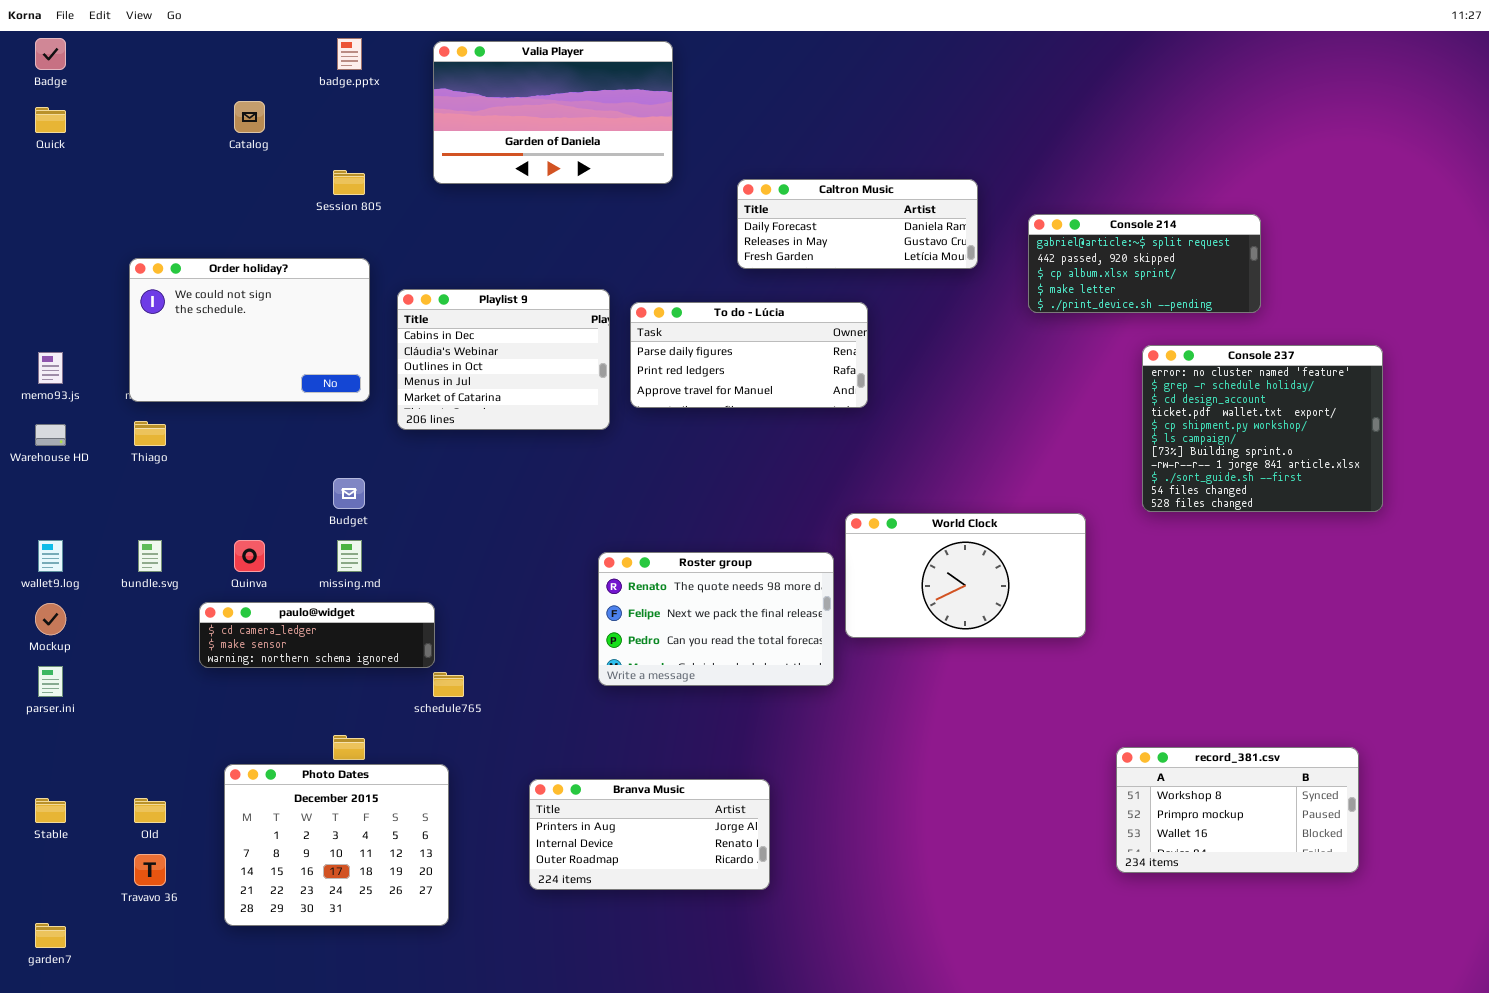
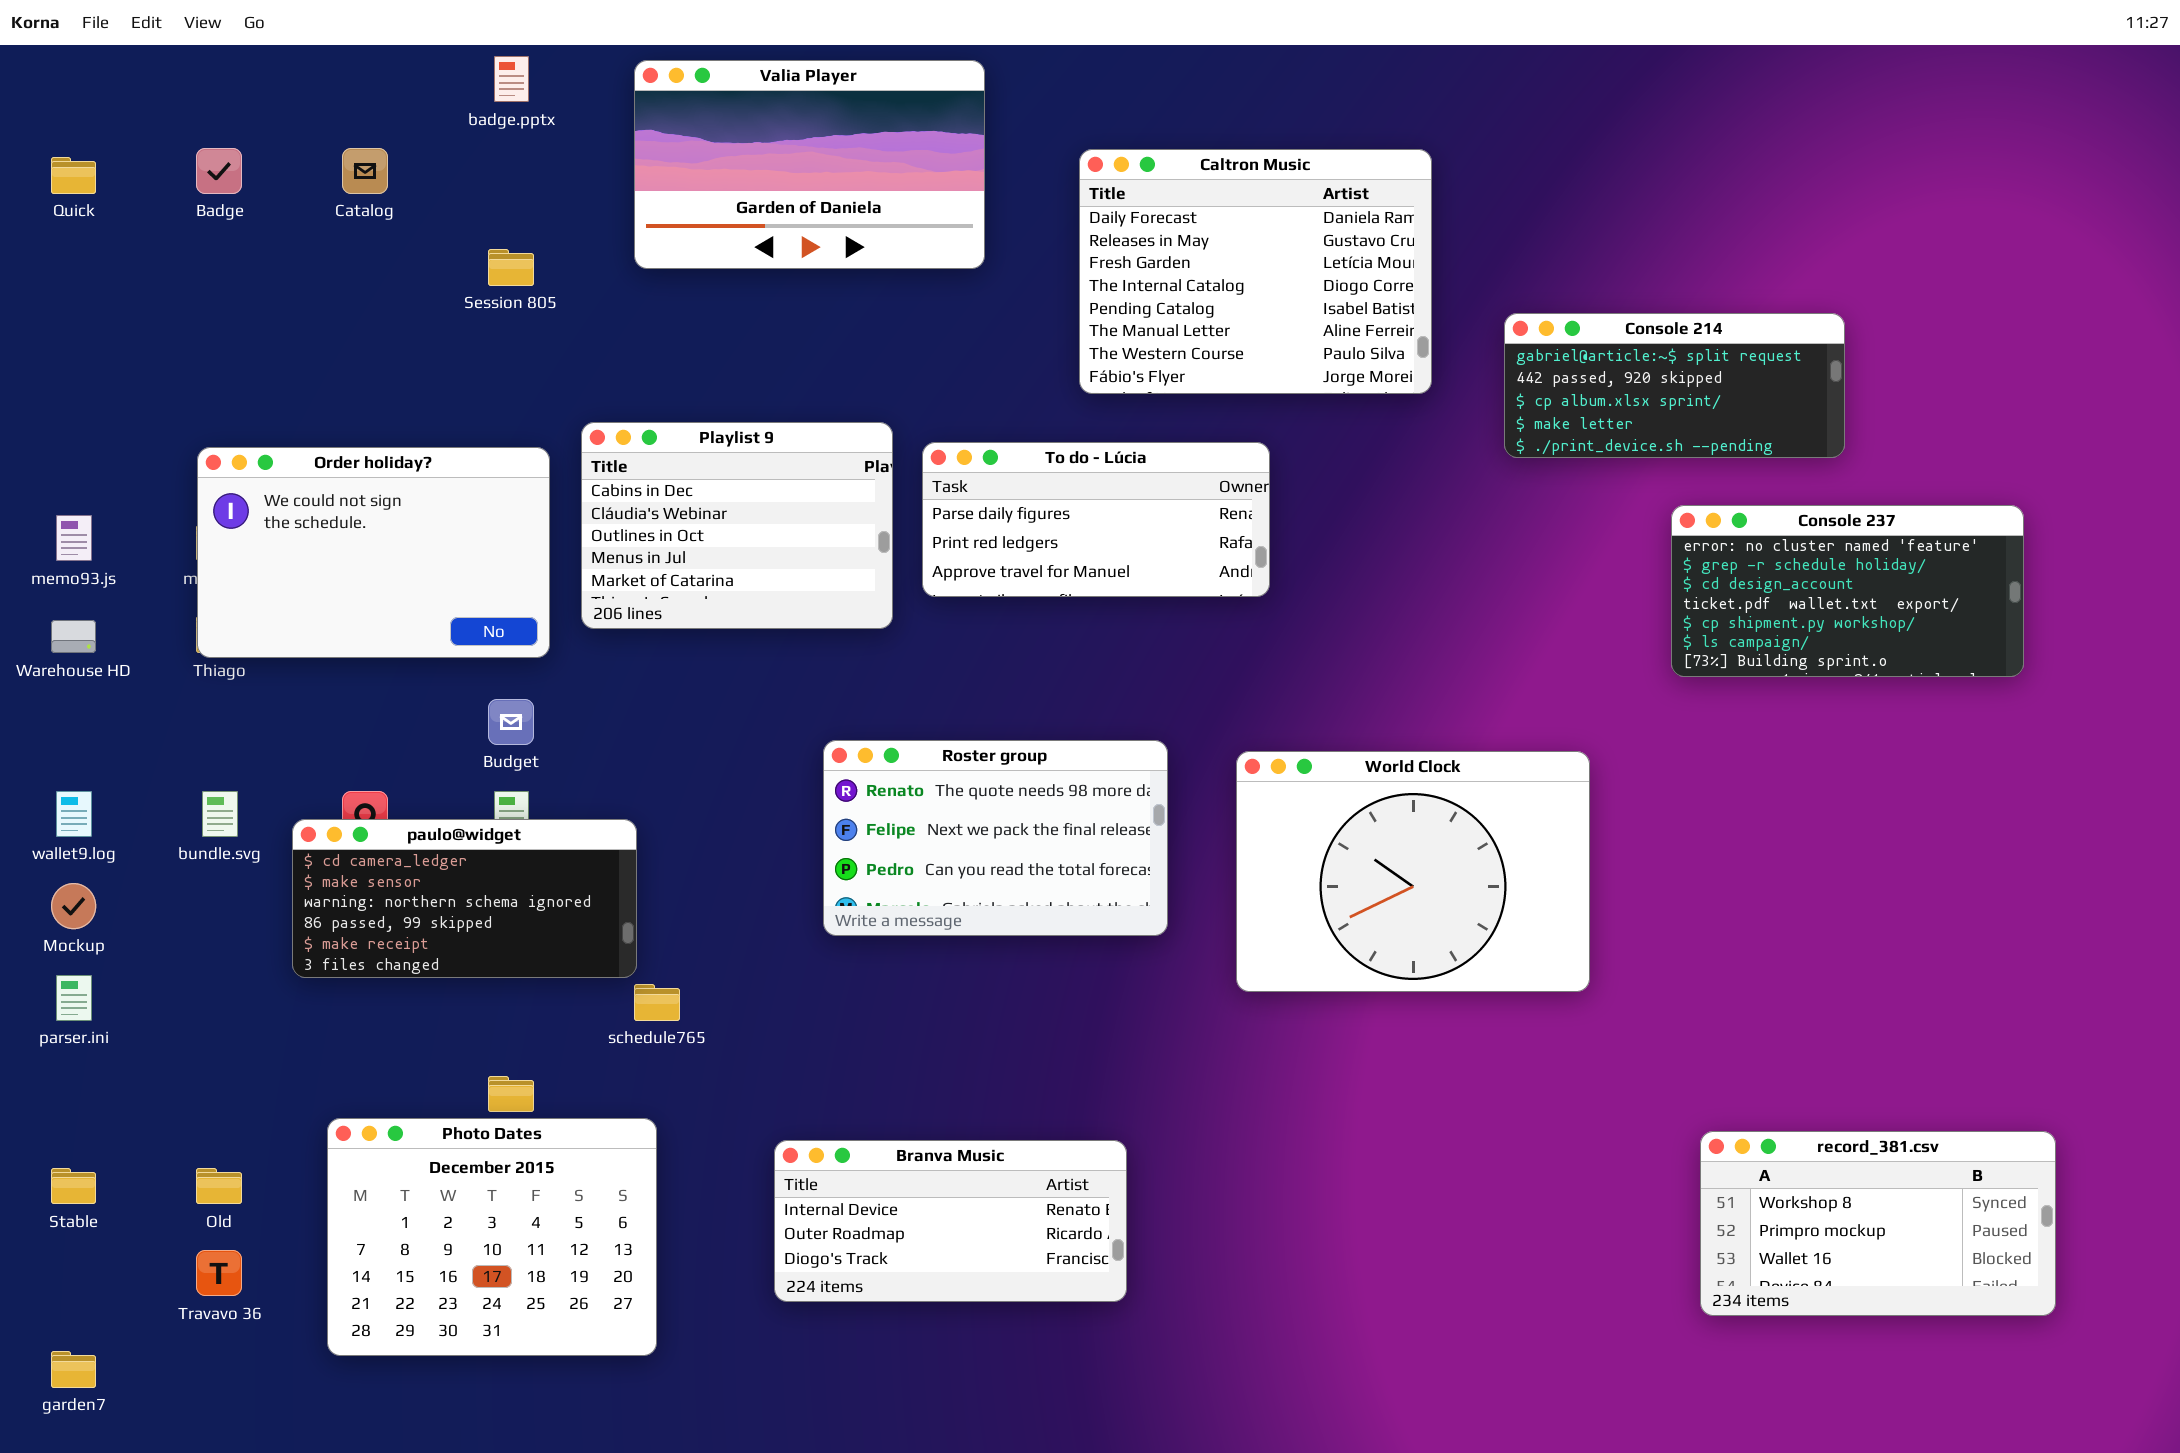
Badge: [35,38,66,70] -> [196,148,242,194], moved
Caltron Music: [737,179,978,269] -> [1079,149,1432,394], resized
Order holiday?: [129,258,370,402] -> [197,447,550,658], moved
Console 237: [1142,345,1383,512] -> [1671,505,2024,677], resized
World Clock: [845,513,1086,638] -> [1236,751,1590,992], resized
Roster group: [598,552,834,686] -> [823,740,1168,936], moved
paulo@widget: [199,602,435,668] -> [292,819,637,978], resized
record_381.csv: [1116,747,1359,873] -> [1700,1131,2056,1316], moved
Branva Music: [529,779,770,890] -> [774,1140,1127,1302], scrolled down 1 row

